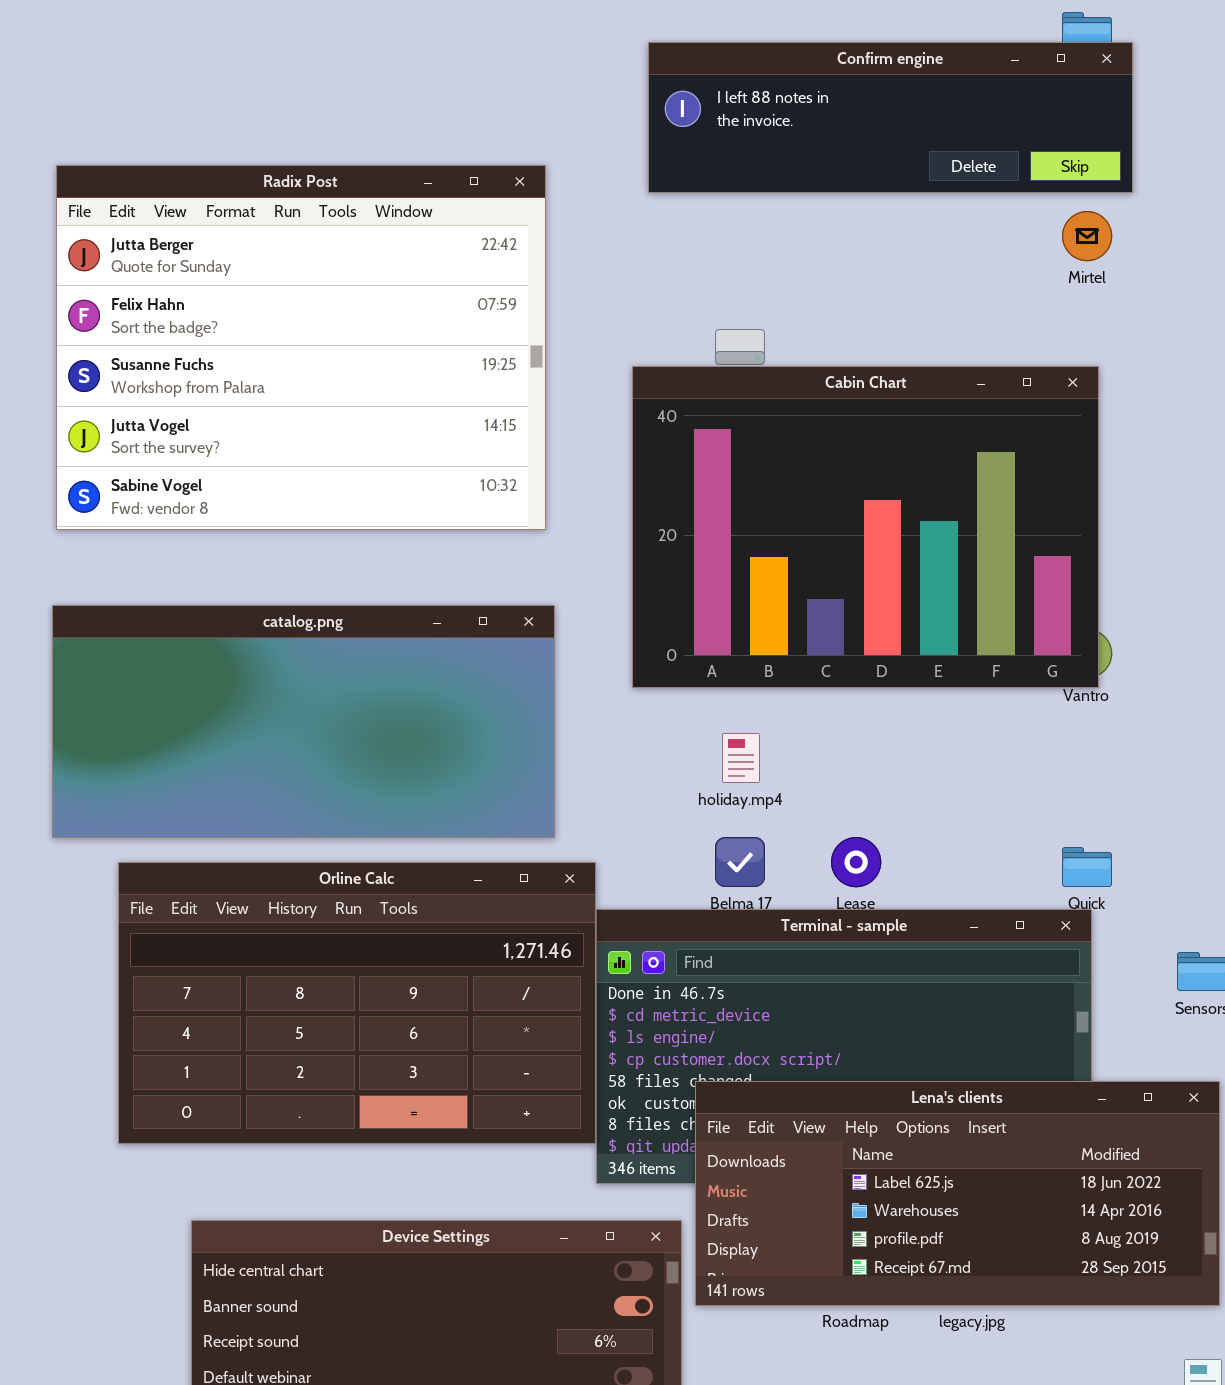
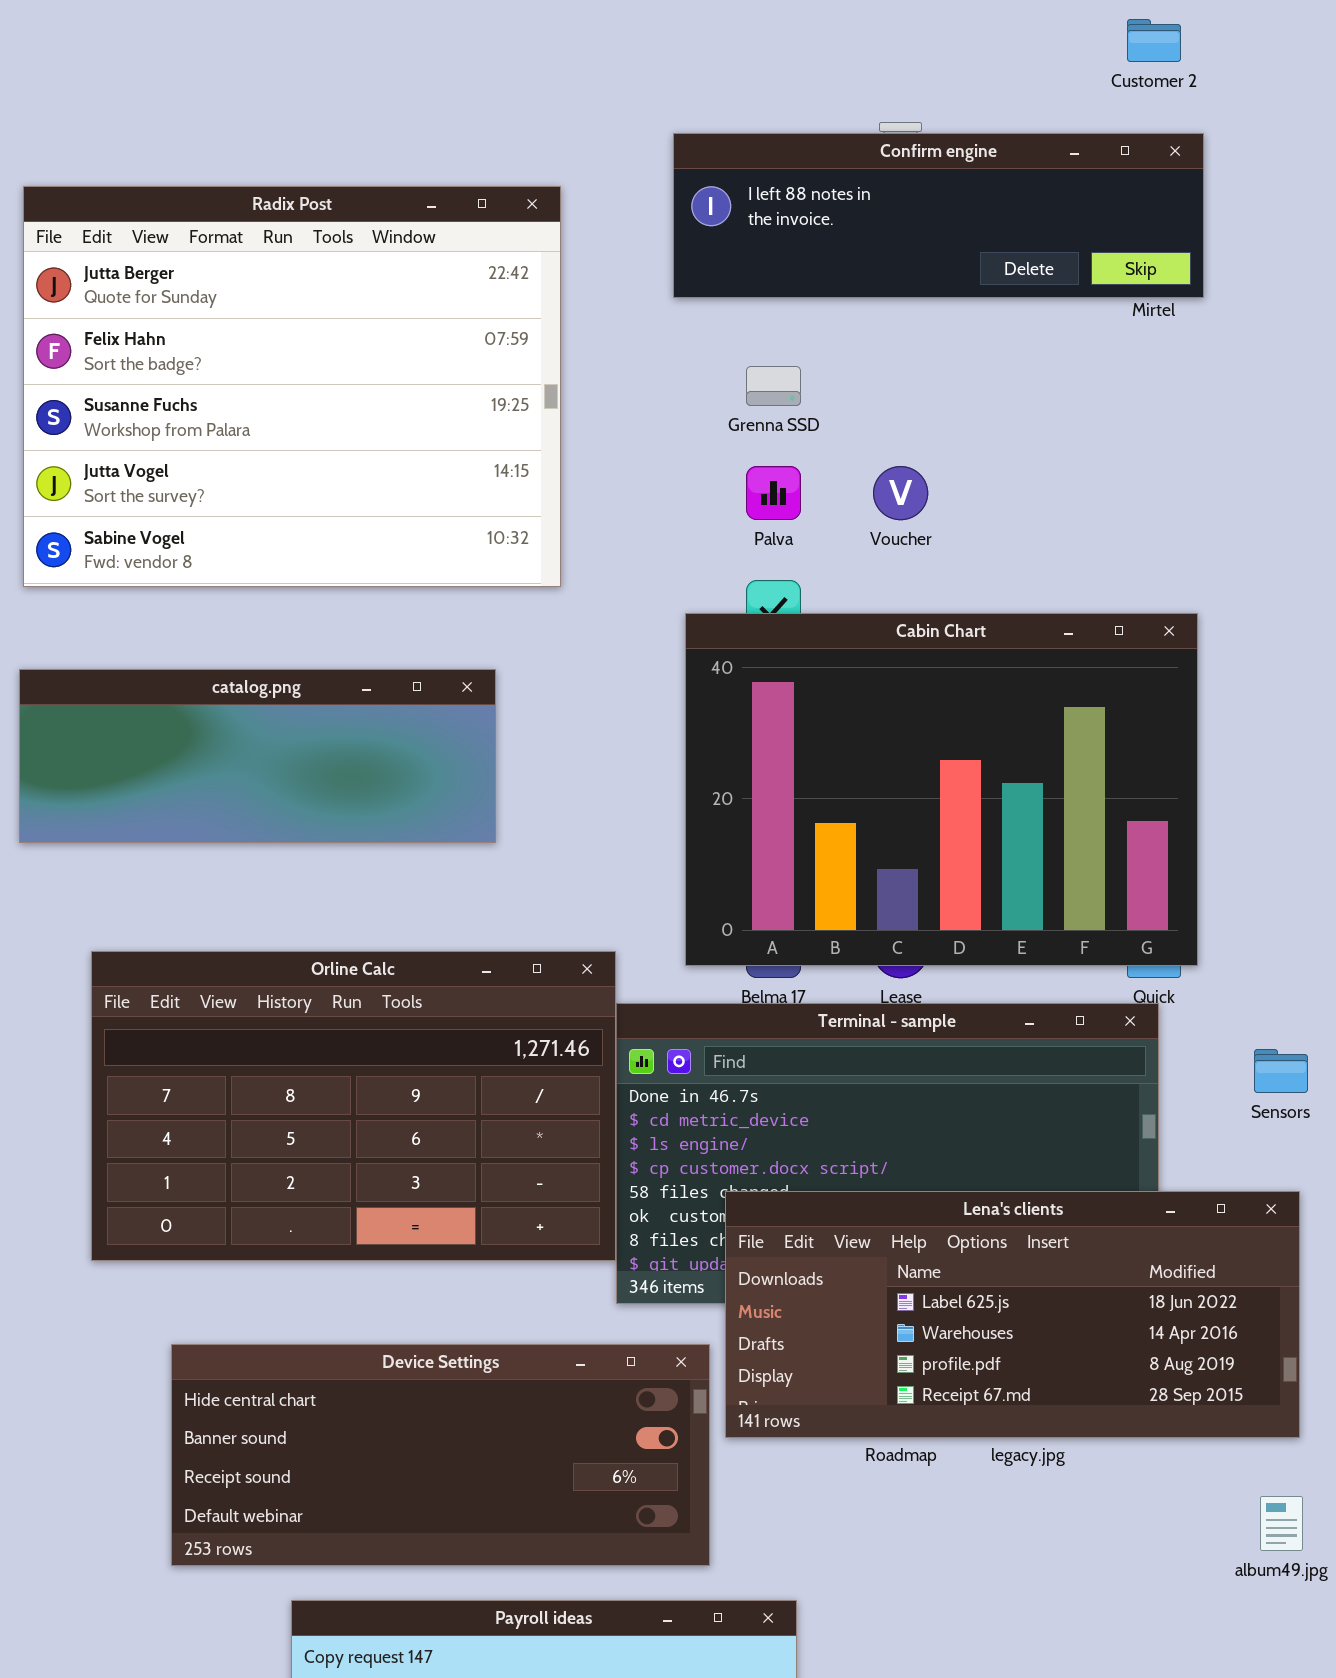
Confirm engine: [648,42,1133,193] -> [673,133,1204,298], moved
Cabin Chart: [632,366,1099,688] -> [685,613,1198,966], moved
catalog.png: [52,605,555,838] -> [19,669,496,843], resized

